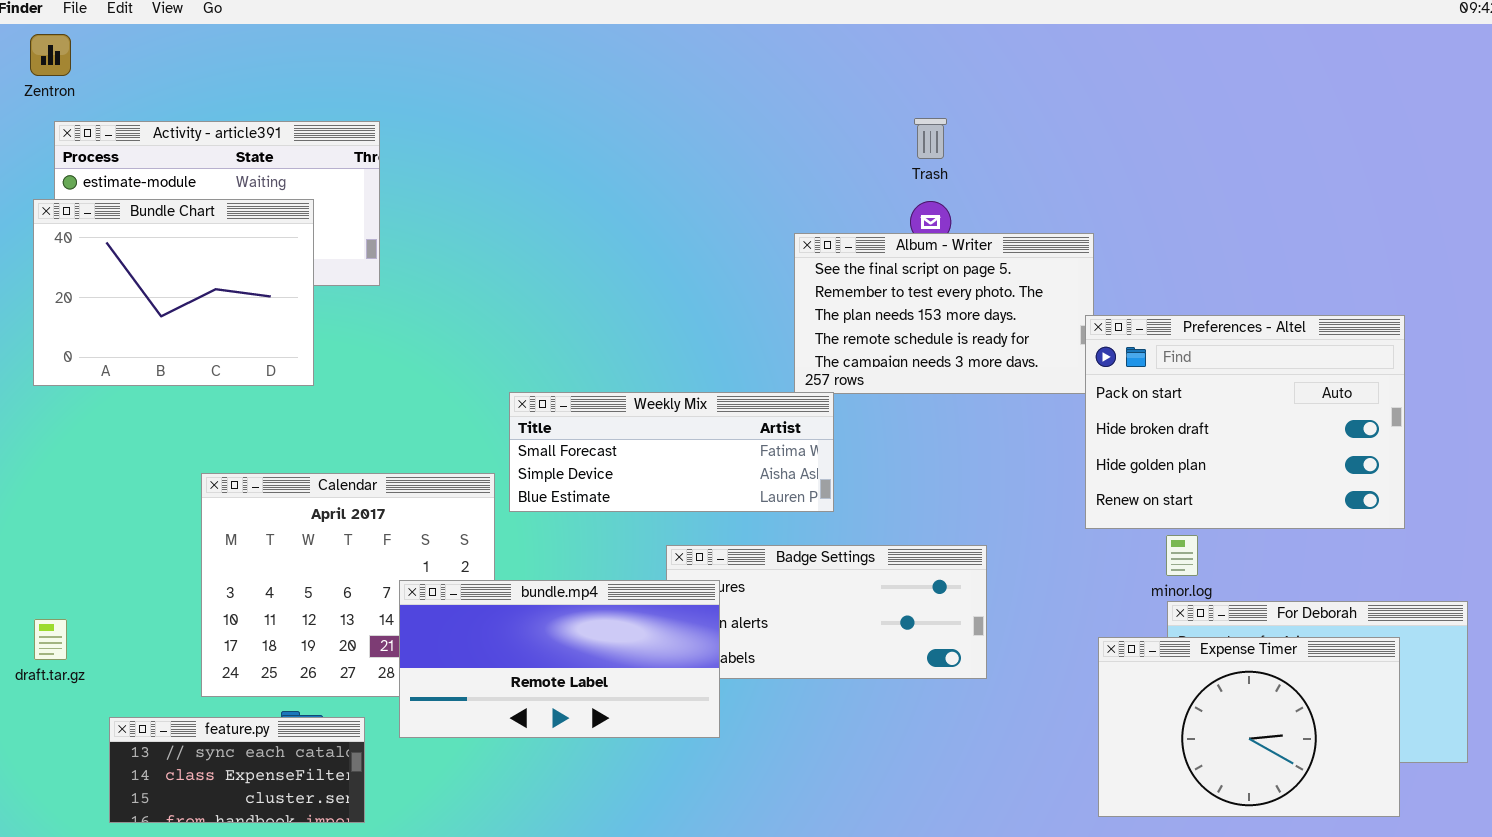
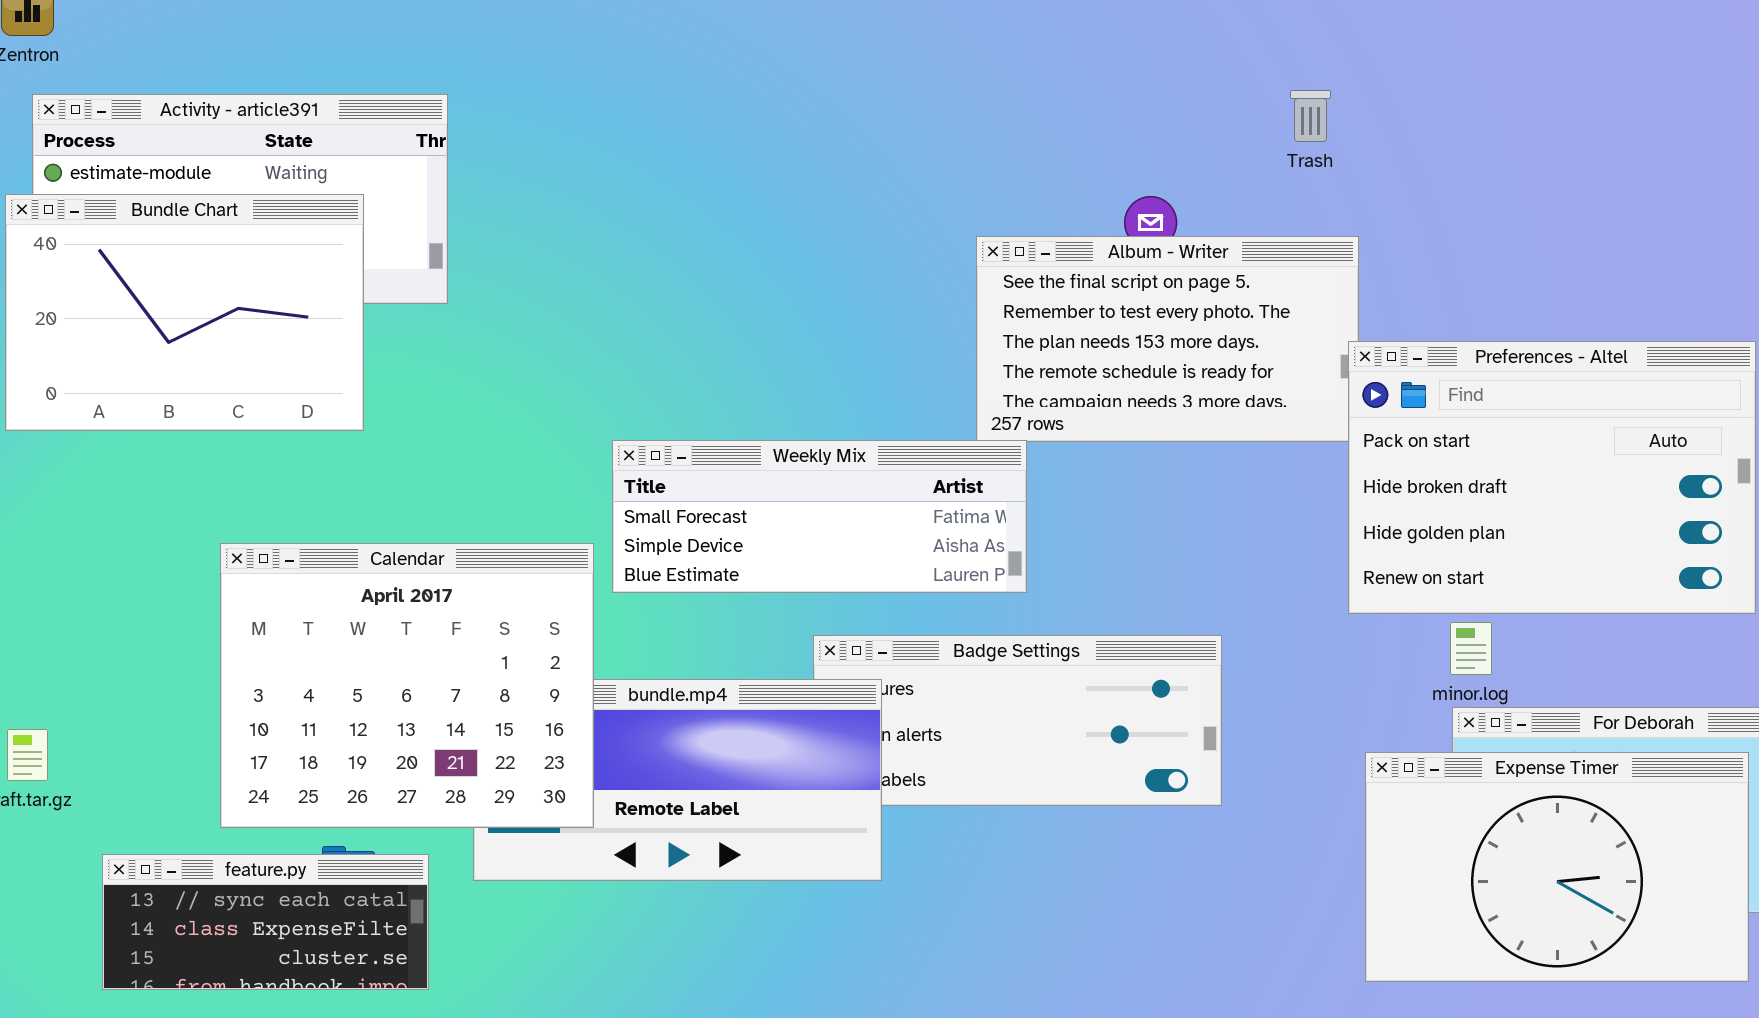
Trash: [914,118,947,159] -> [1290,90,1331,142], moved
Calendar: [201,473,495,697] -> [220,543,594,828], raised

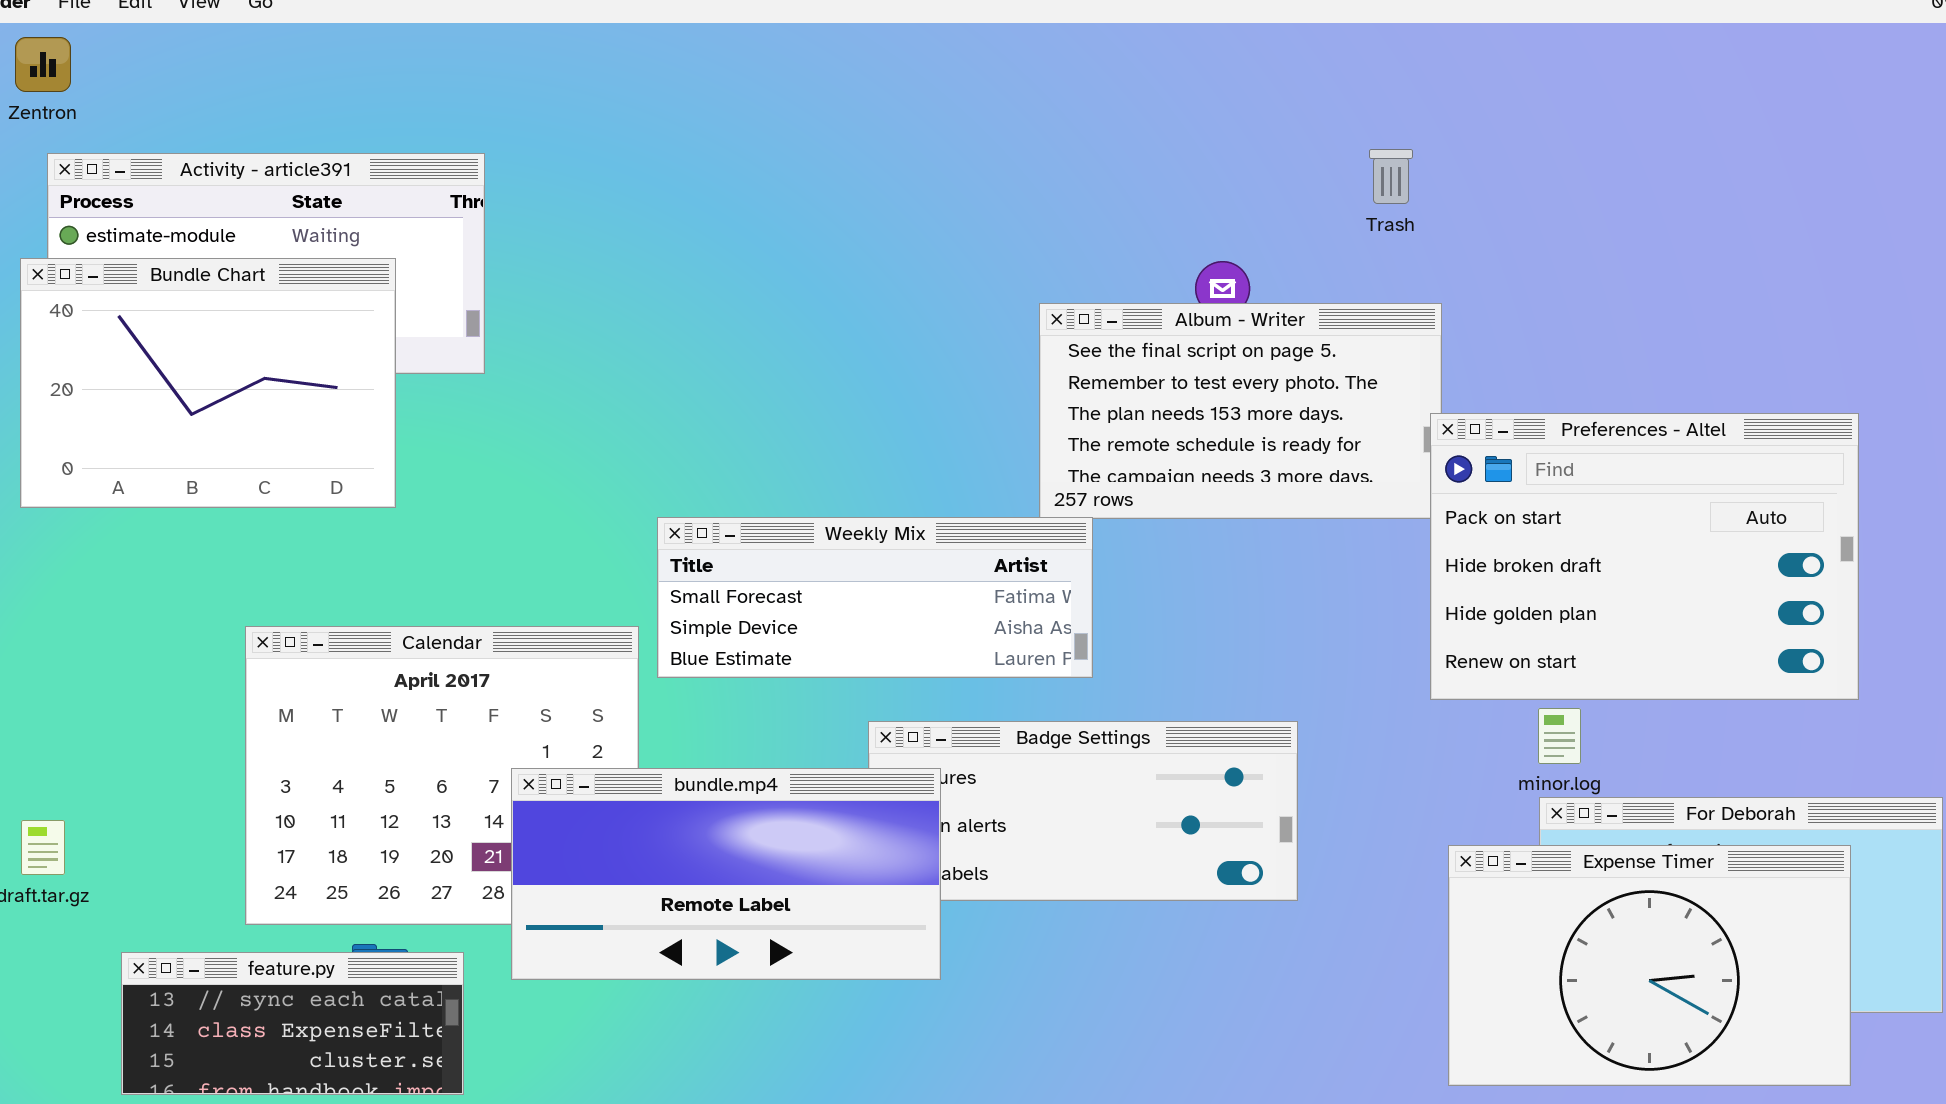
bundle.mp4: [473,679,882,881] -> [511,768,941,980], raised

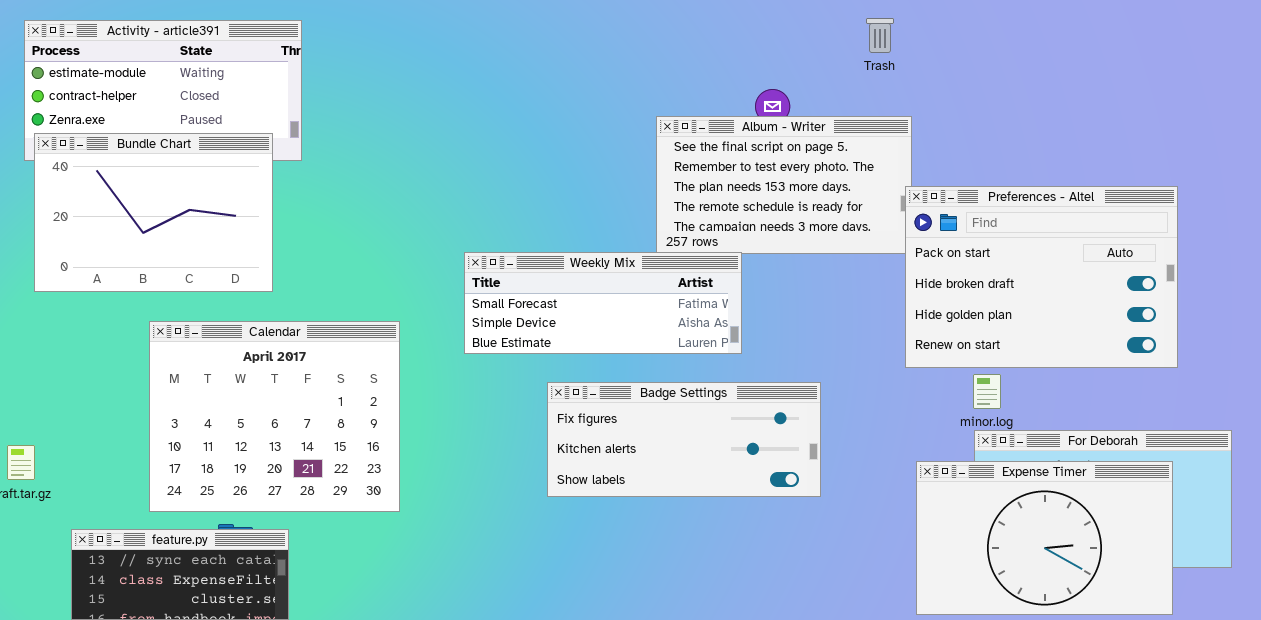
Bundle Chart: [20,258,396,508] -> [34,133,273,292], moved
Weekly Mix: [657,517,1093,678] -> [464,252,742,354], moved
bundle.mp4: [511,768,941,980] -> none, closed

